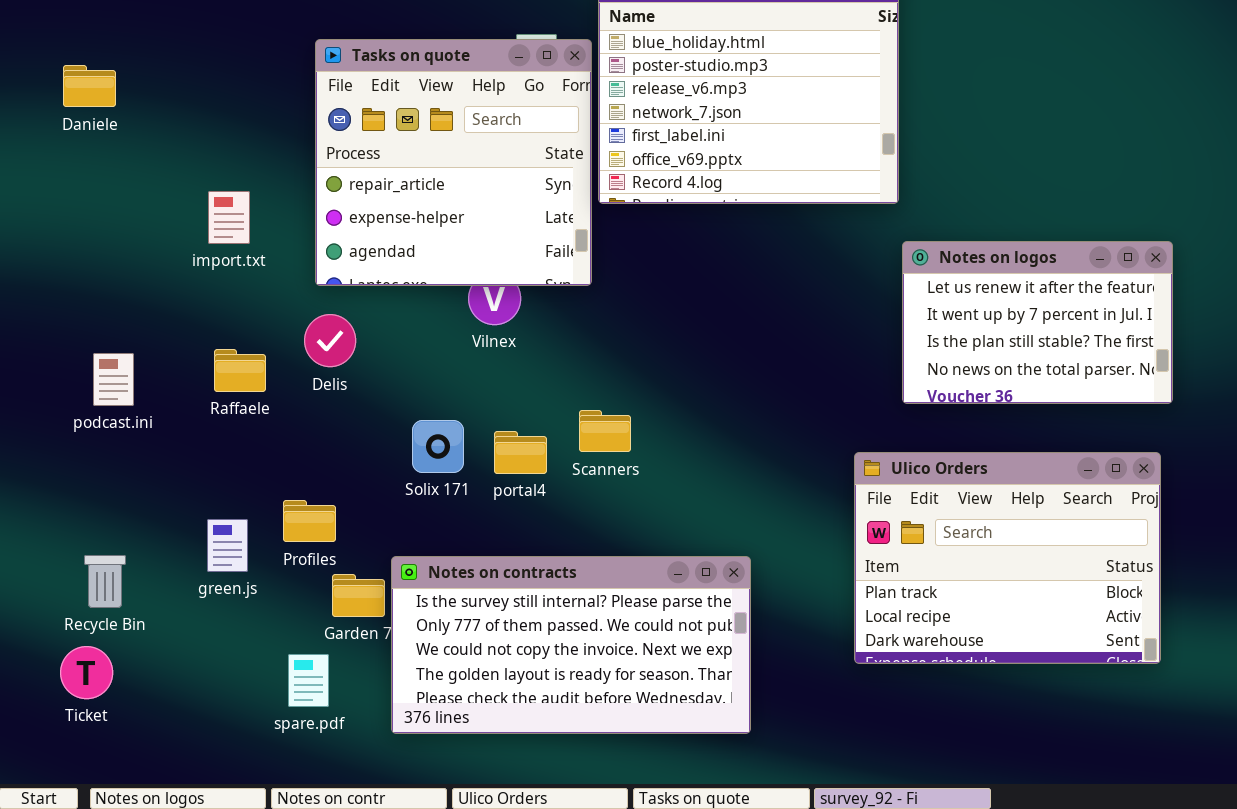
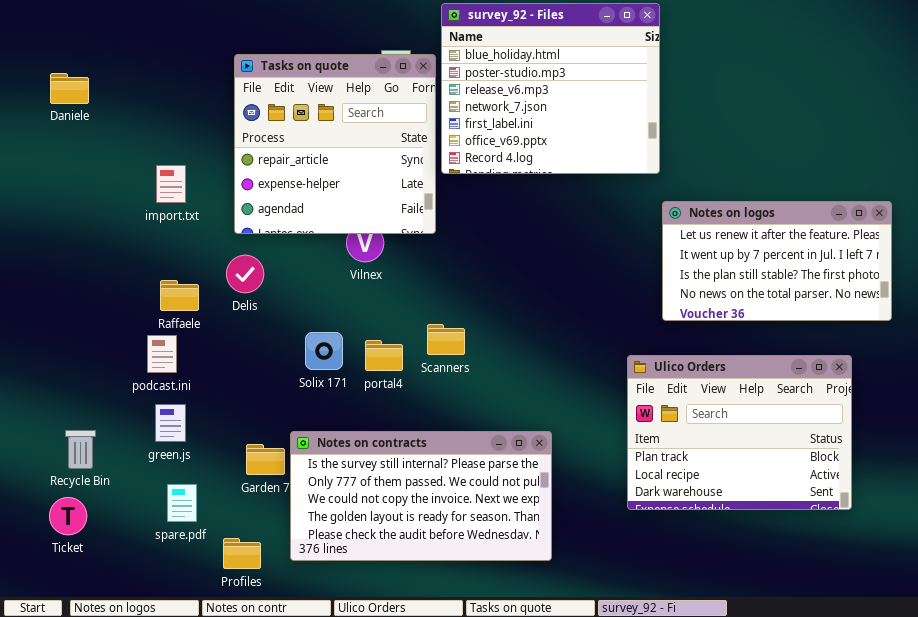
Notes on logos: [902,241,1173,404] -> [662,201,892,321], resized
podcast.ini: [93,353,134,406] -> [147,335,177,373], moved
Profiles: [283,500,336,542] -> [223,538,261,569], moved
spare.pdf: [288,654,329,707] -> [167,484,197,522], moved

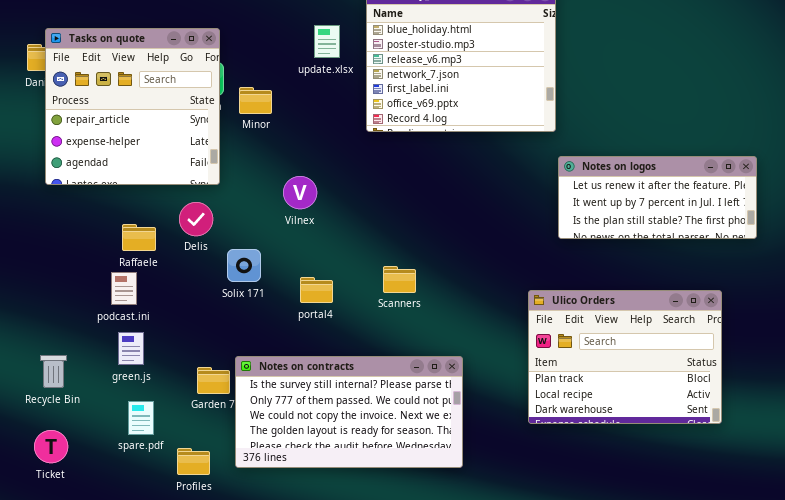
Tasks on quote: [234,54,436,234] -> [45,28,220,185], moved
Notes on logos: [662,201,892,321] -> [558,156,757,239], resized
Scanners: [427,324,465,355] -> [383,266,416,293], moved
Solix 171: [305,332,343,370] -> [227,249,261,282], moved
Ticket: [49,497,87,535] -> [34,430,68,463], moved

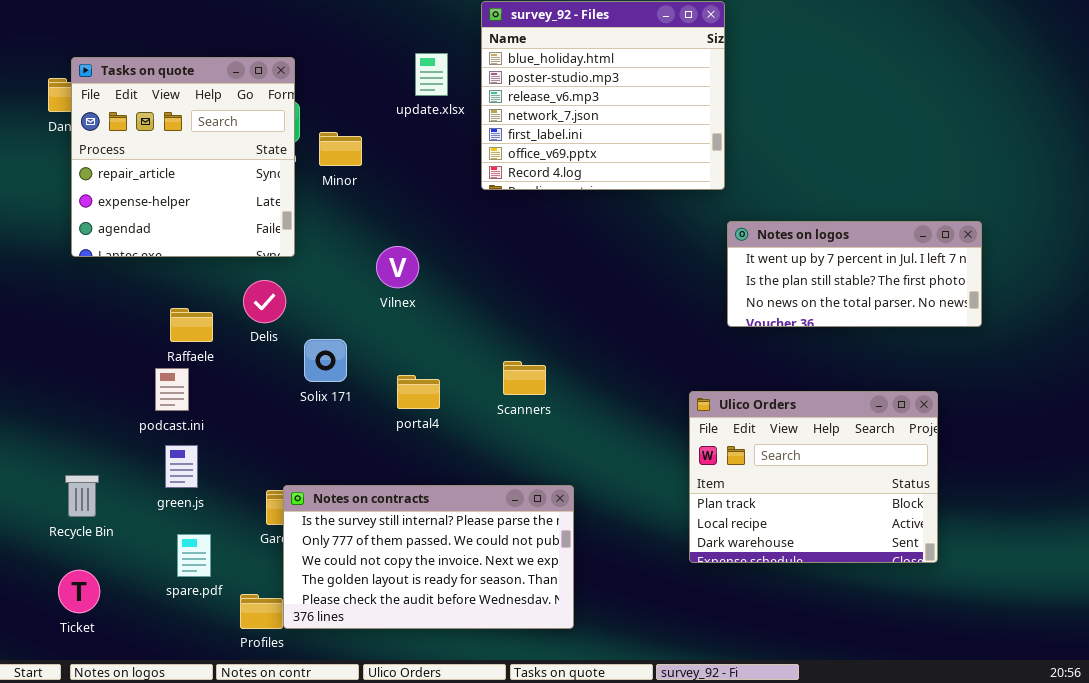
Notes on logos: [558,156,757,239] -> [727,221,982,327], scrolled down 1 row
Notes on contracts: [235,356,463,468] -> [283,485,574,629], moved

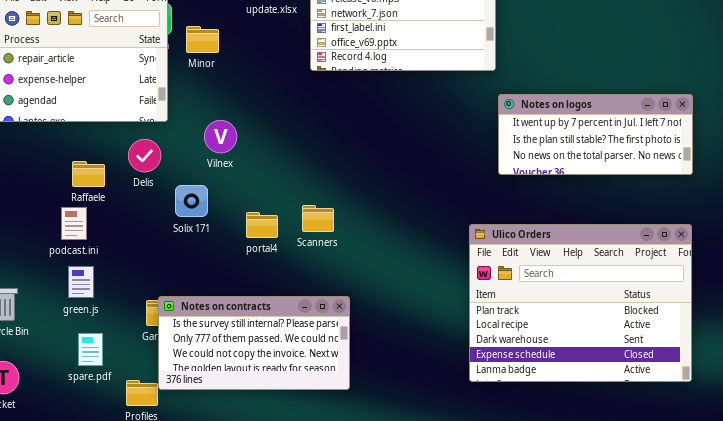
Vilnex: [376,246,419,288] -> [204,120,237,153], moved
Scanners: [503,361,546,395] -> [302,205,334,232], moved
Ulico Orders: [689,391,938,563] -> [469,224,692,382], resized
Notes on contracts: [283,485,574,629] -> [158,296,350,390], resized

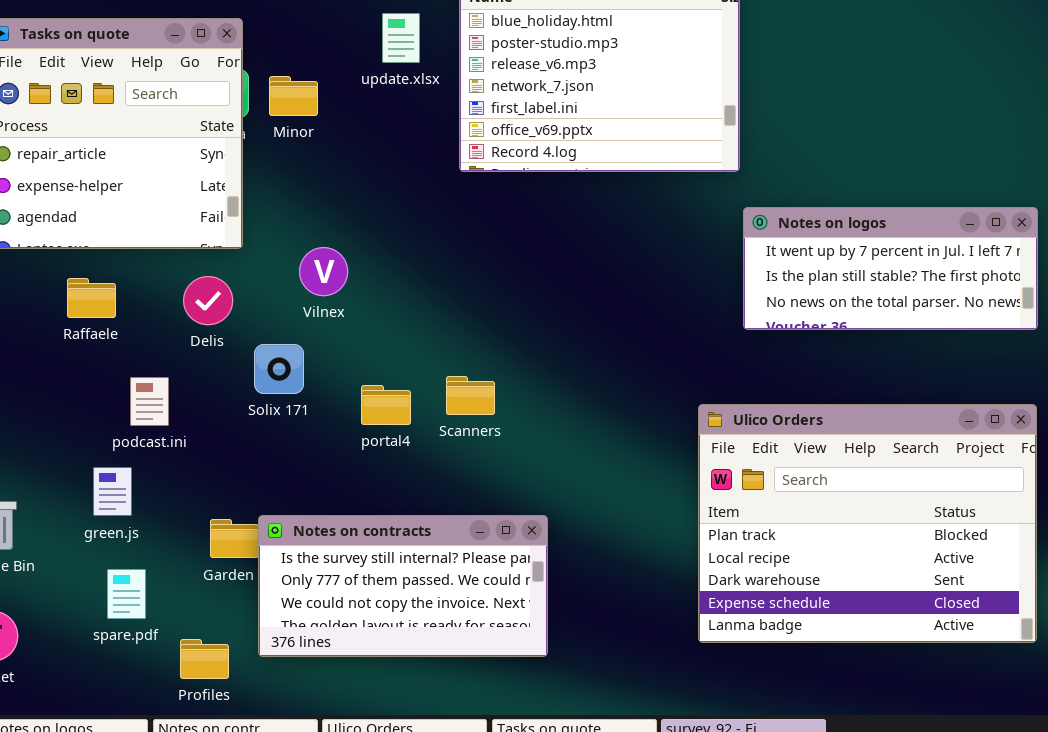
Minor: [186,26,219,53] -> [269,76,318,116], moved
Raffaele: [72,161,105,187] -> [67,278,116,318], moved
podcast.ini: [61,207,87,240] -> [130,377,169,426], moved
Notes on contracts: [158,296,350,390] -> [258,515,548,657], moved

